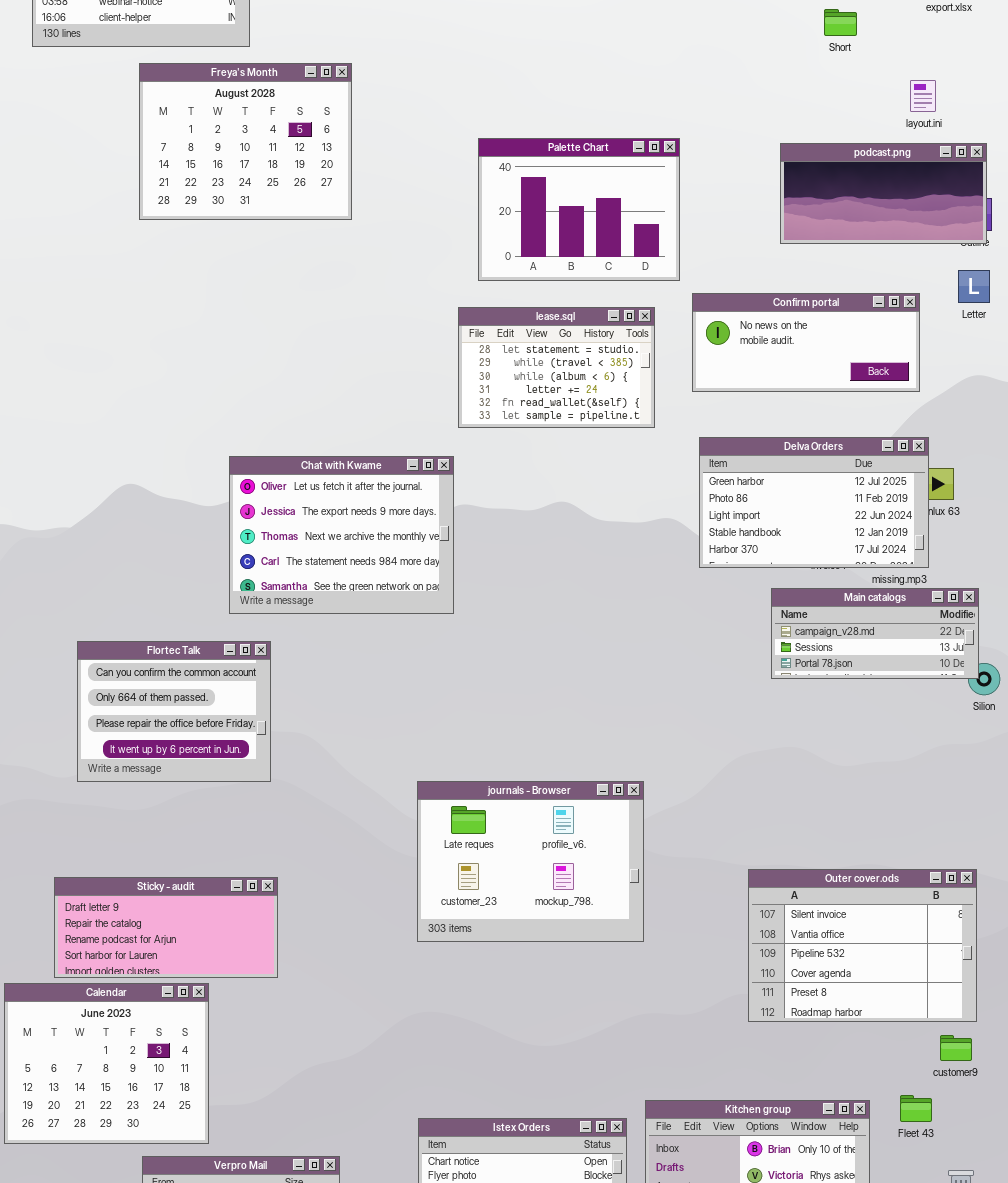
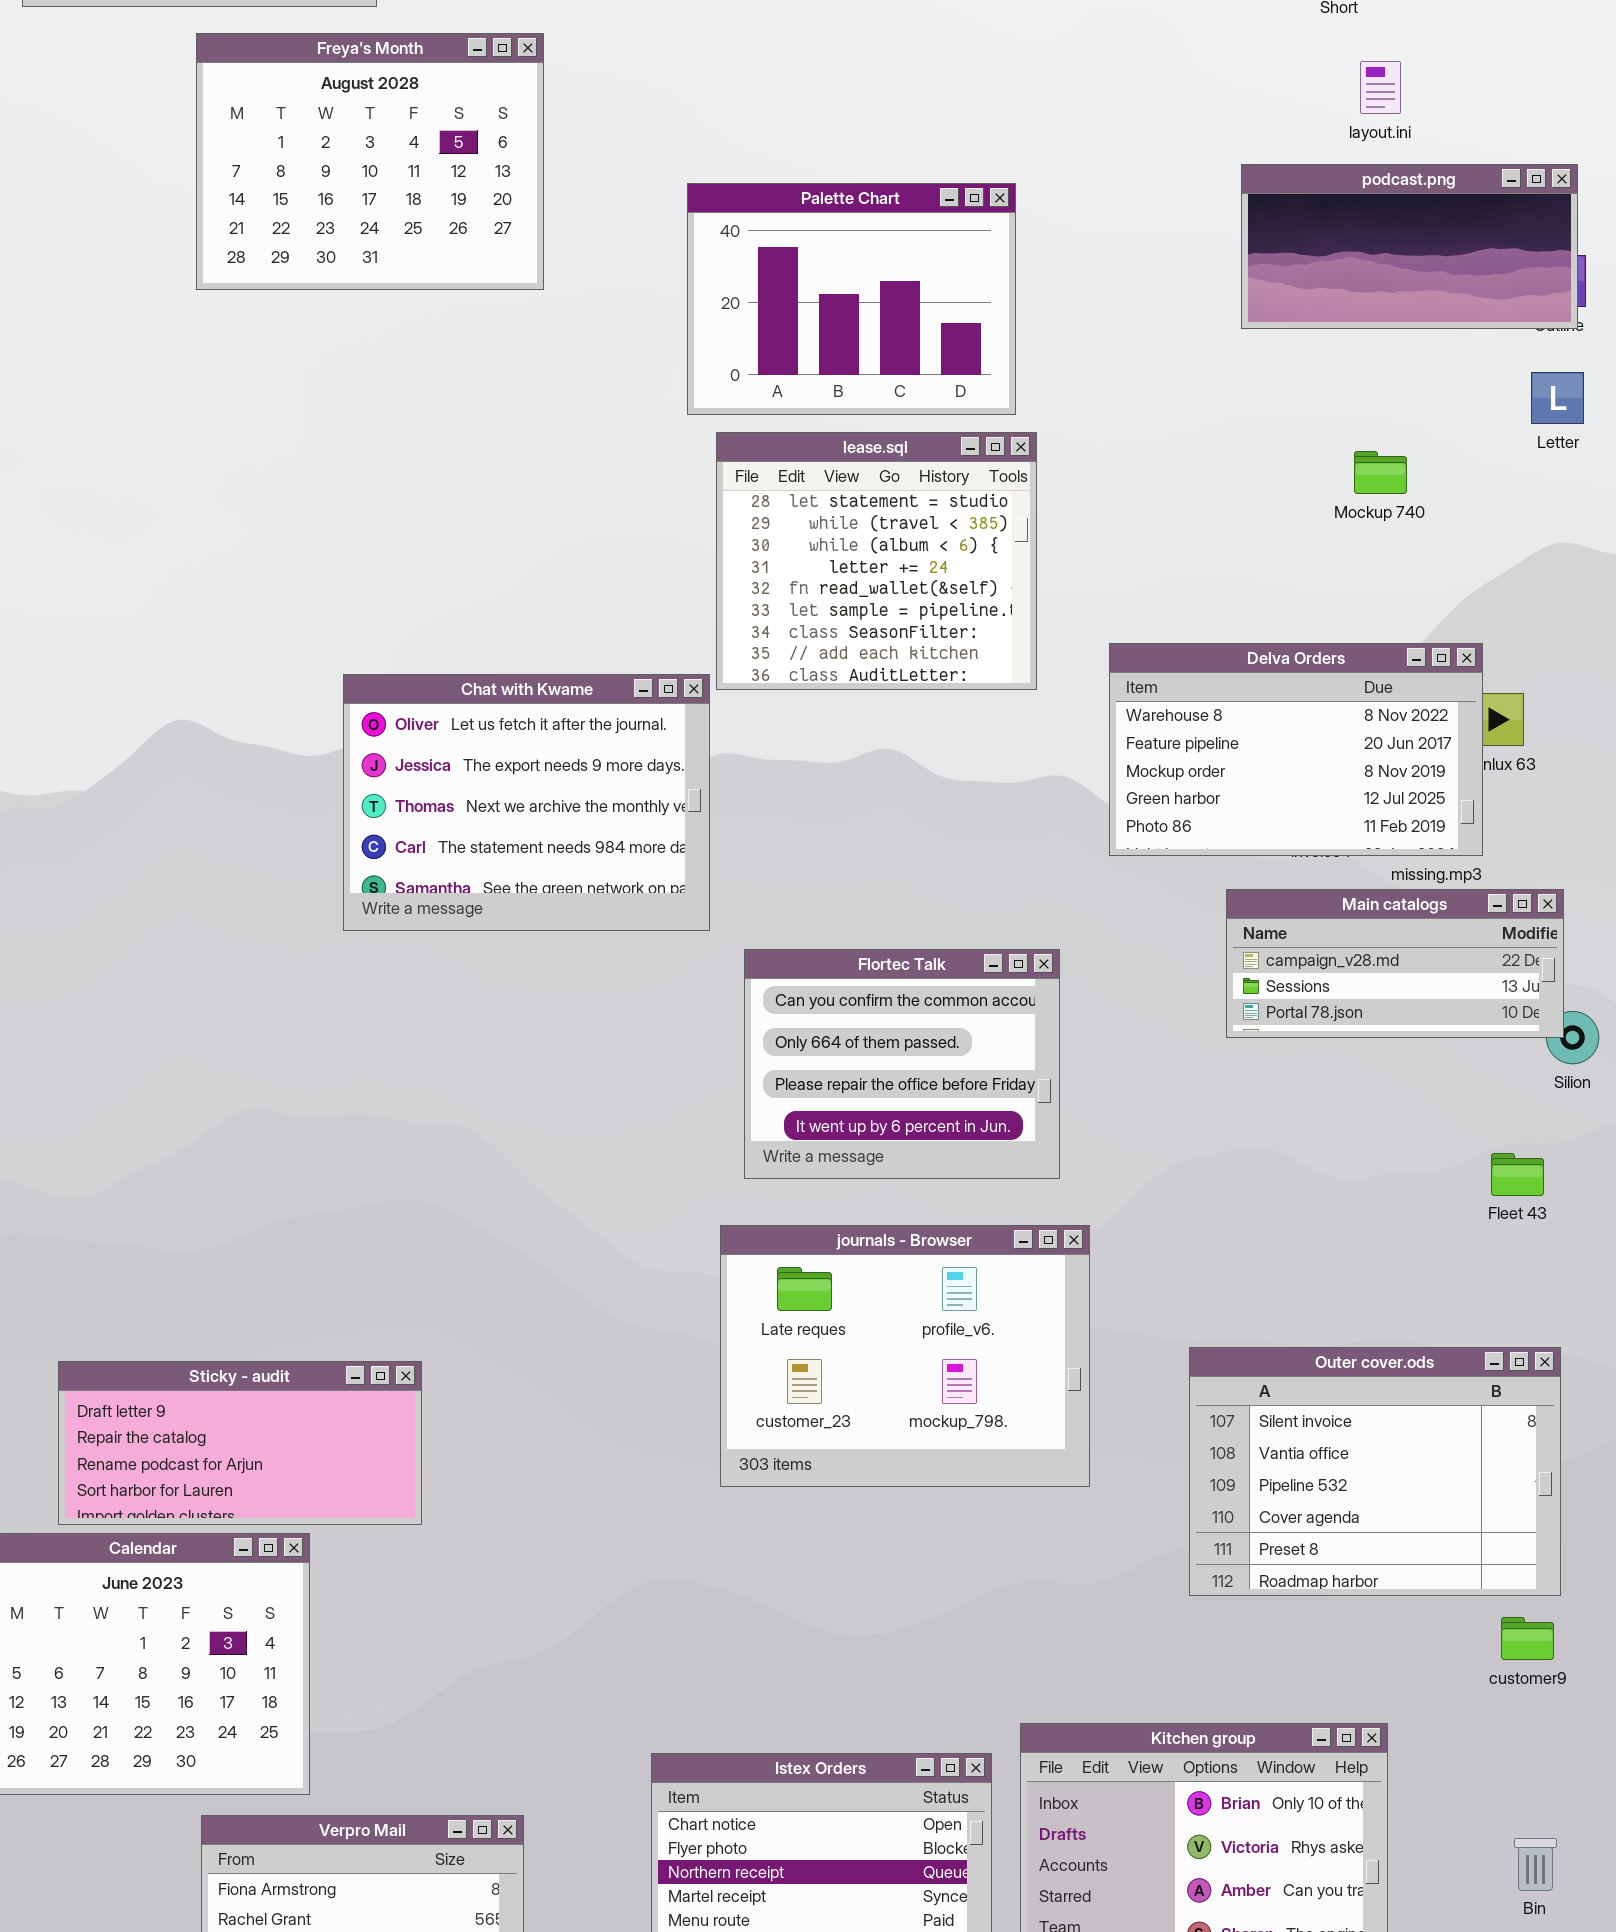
layout.ini: [910,80,936,112] -> [1360,61,1401,114], moved
Palette Chart: [478,138,680,281] -> [687,183,1016,415], moved
Confirm portal: [692,293,920,392] -> none, closed
lease.sql: [458,307,655,428] -> [716,432,1037,690], resized
Delva Orders: [699,437,929,568] -> [1109,643,1483,856], scrolled up 3 rows
Flortec Talk: [77,641,271,782] -> [744,949,1060,1179], moved
journals - Browser: [417,781,644,942] -> [720,1225,1090,1487], moved
Fleet 43: [900,1095,932,1122] -> [1491,1153,1544,1196], moved

